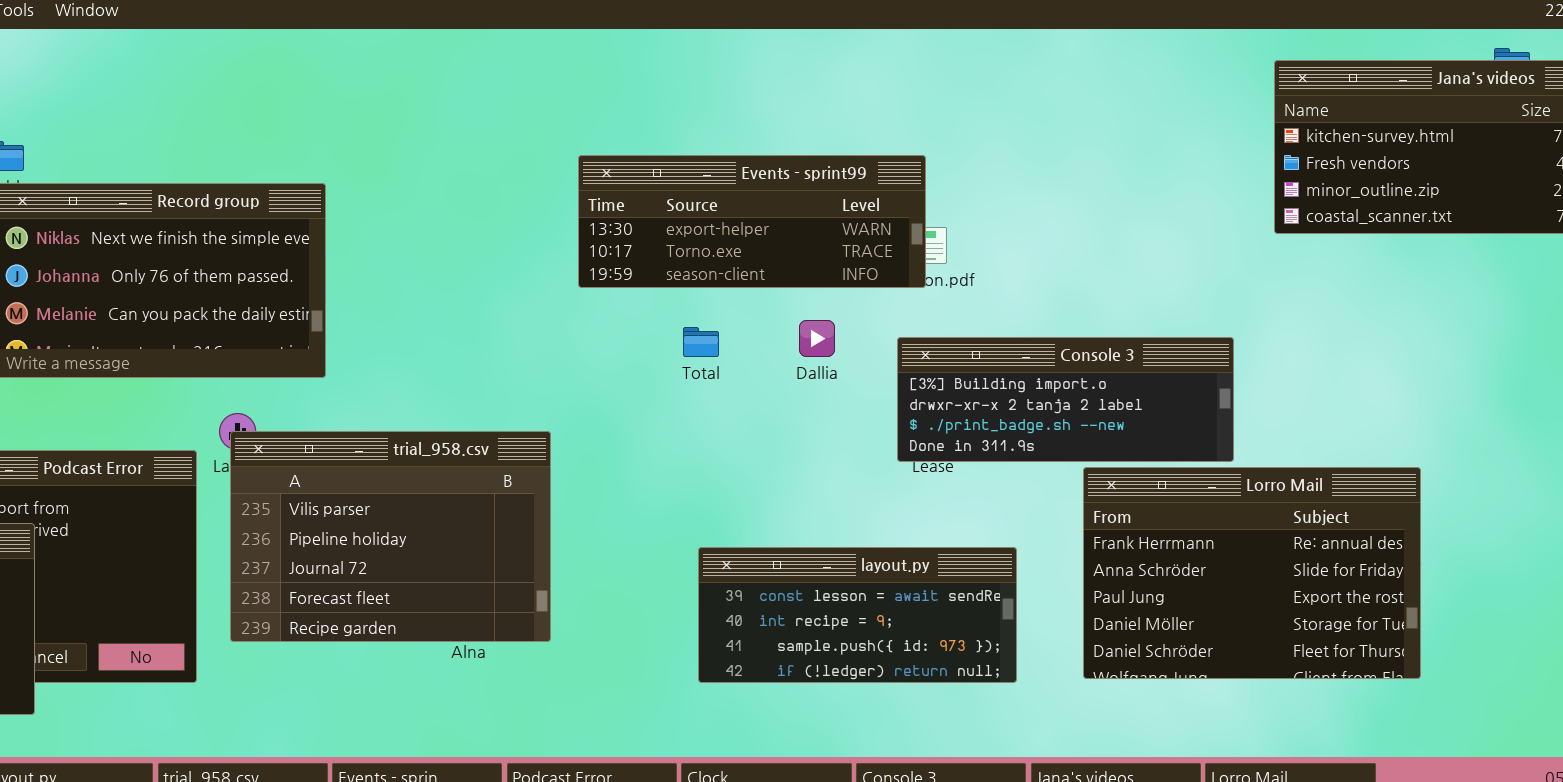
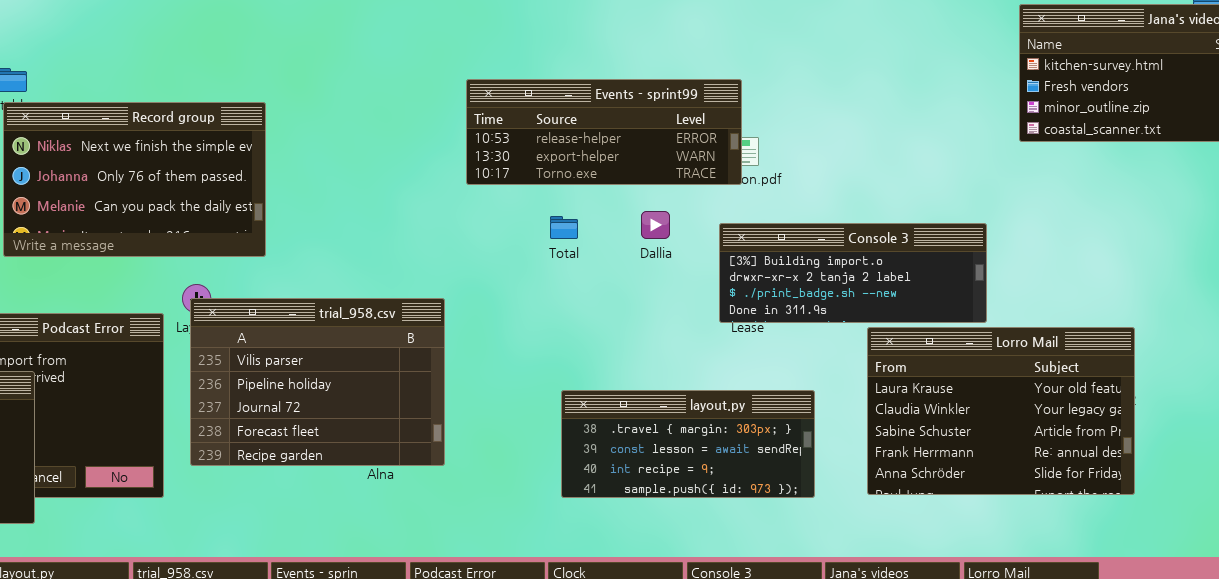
Events - sprint99: [578,155,926,288] -> [466,79,742,185], scrolled up 1 row
Lorro Mail: [1083,467,1421,679] -> [867,327,1135,495], scrolled up 3 rows
layout.py: [698,547,1017,683] -> [561,390,815,498], scrolled up 1 row

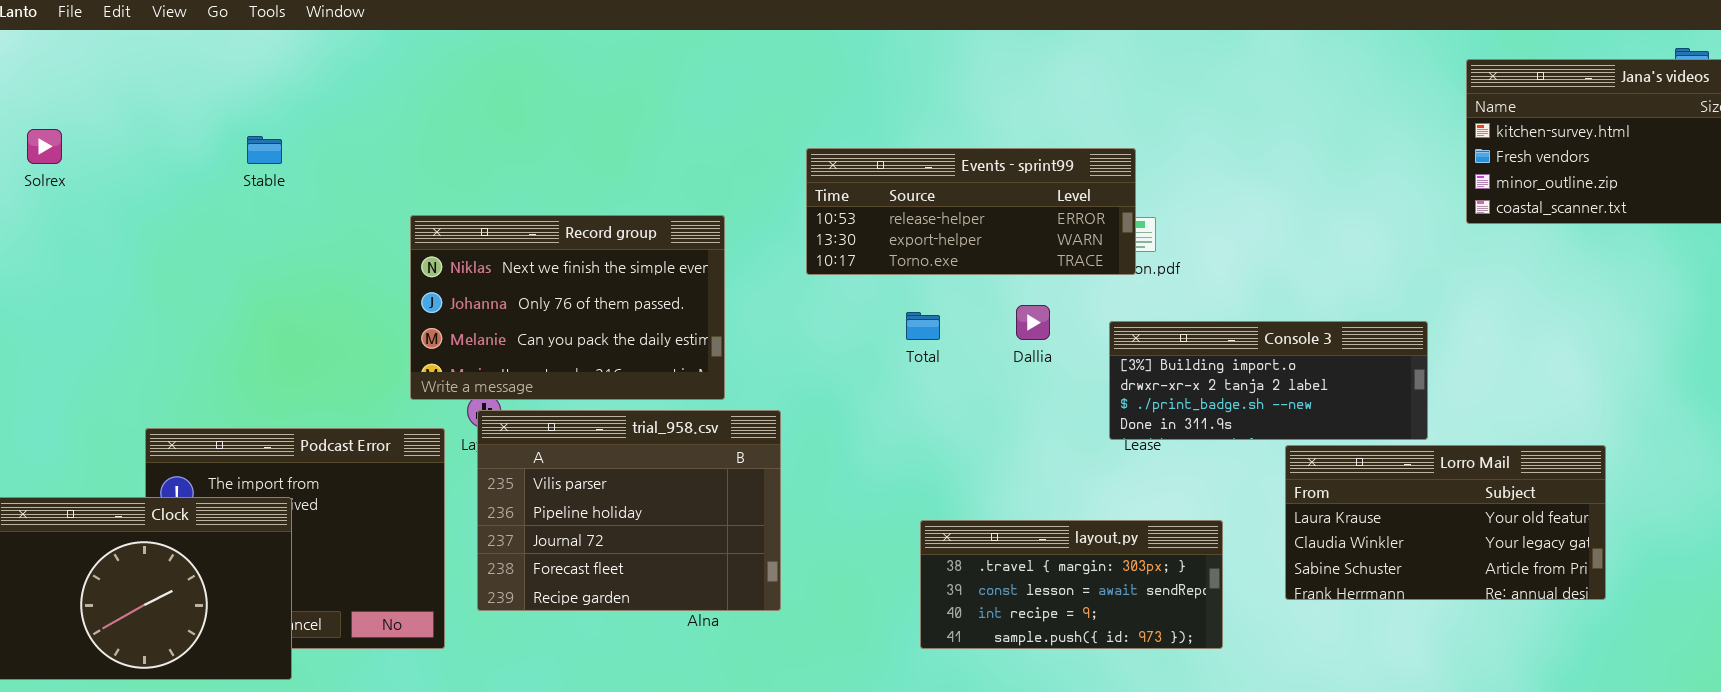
Record group: [3,102,266,257] -> [410,215,725,400], moved
Lorro Mail: [867,327,1135,495] -> [1285,445,1606,600], resized

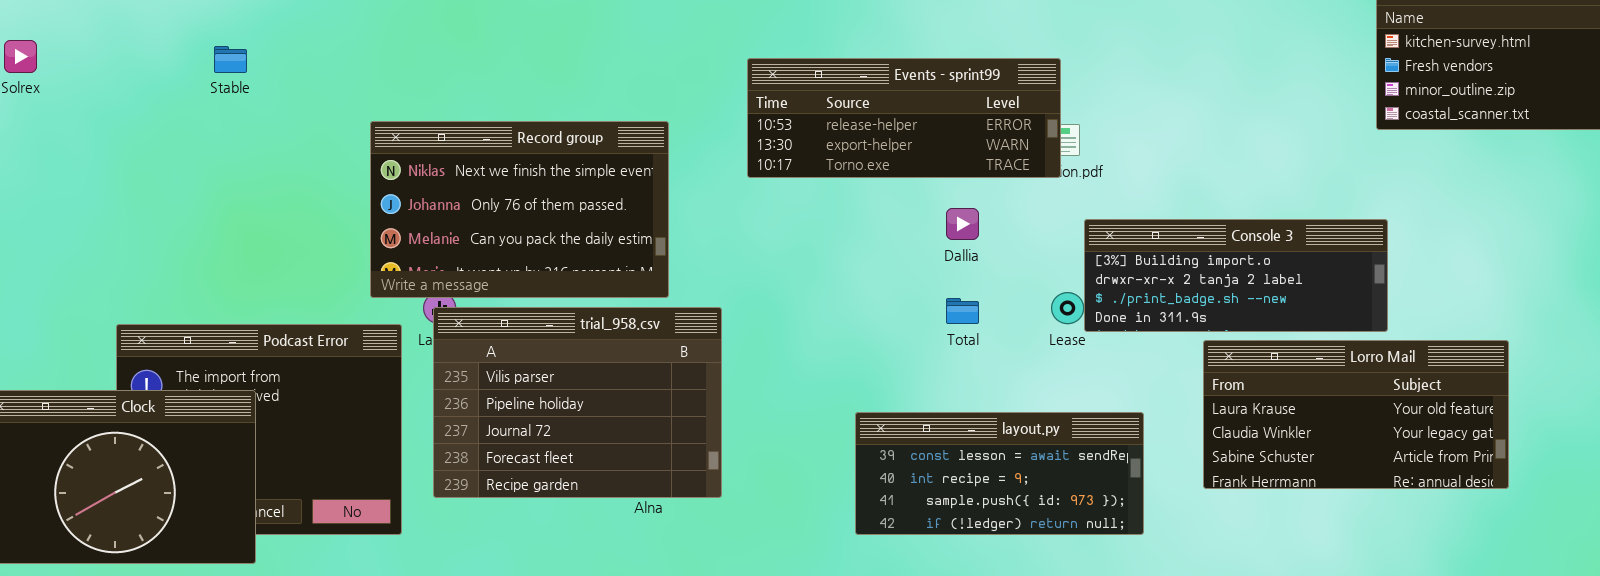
Total: [906,312,940,340] -> [946,298,979,324], moved
Console 3: [1109,321,1428,440] -> [1084,219,1388,332], moved
layout.py: [920,520,1223,649] -> [855,412,1144,535], scrolled down 1 row

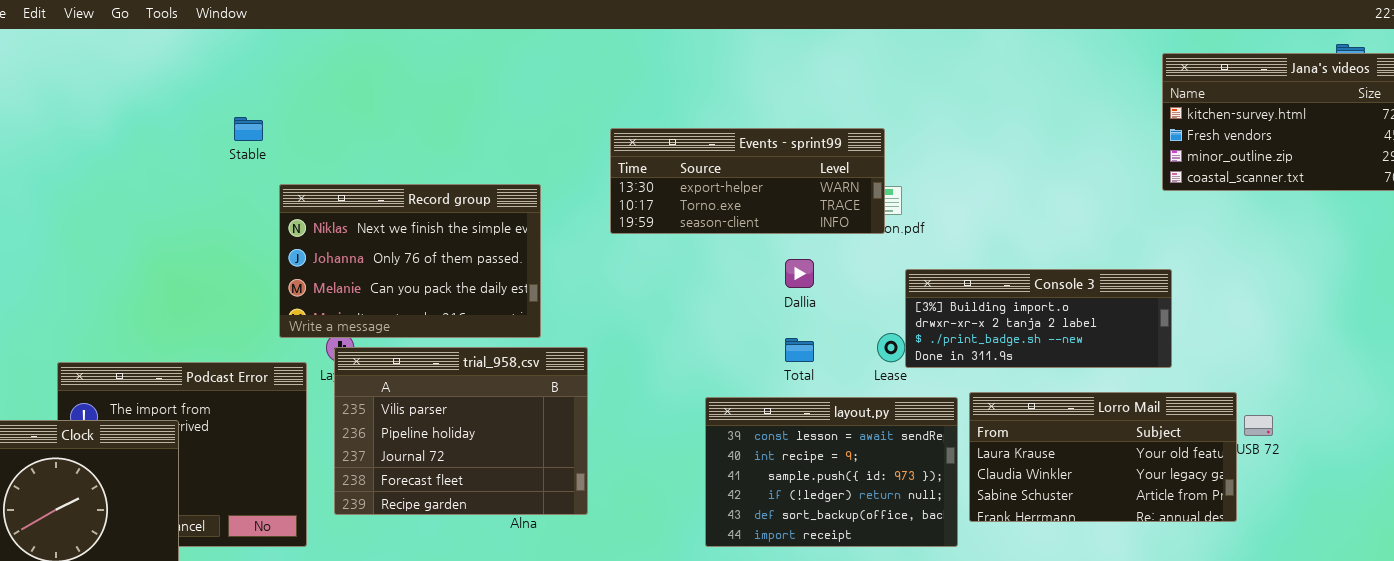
Stable: [214,46,247,73] -> [234,117,263,141], moved
Events - sprint99: [747,58,1061,178] -> [610,128,885,234], scrolled down 1 row
Lorro Mail: [1203,340,1509,489] -> [969,392,1237,522], moved
layout.py: [855,412,1144,535] -> [705,397,958,547], resized

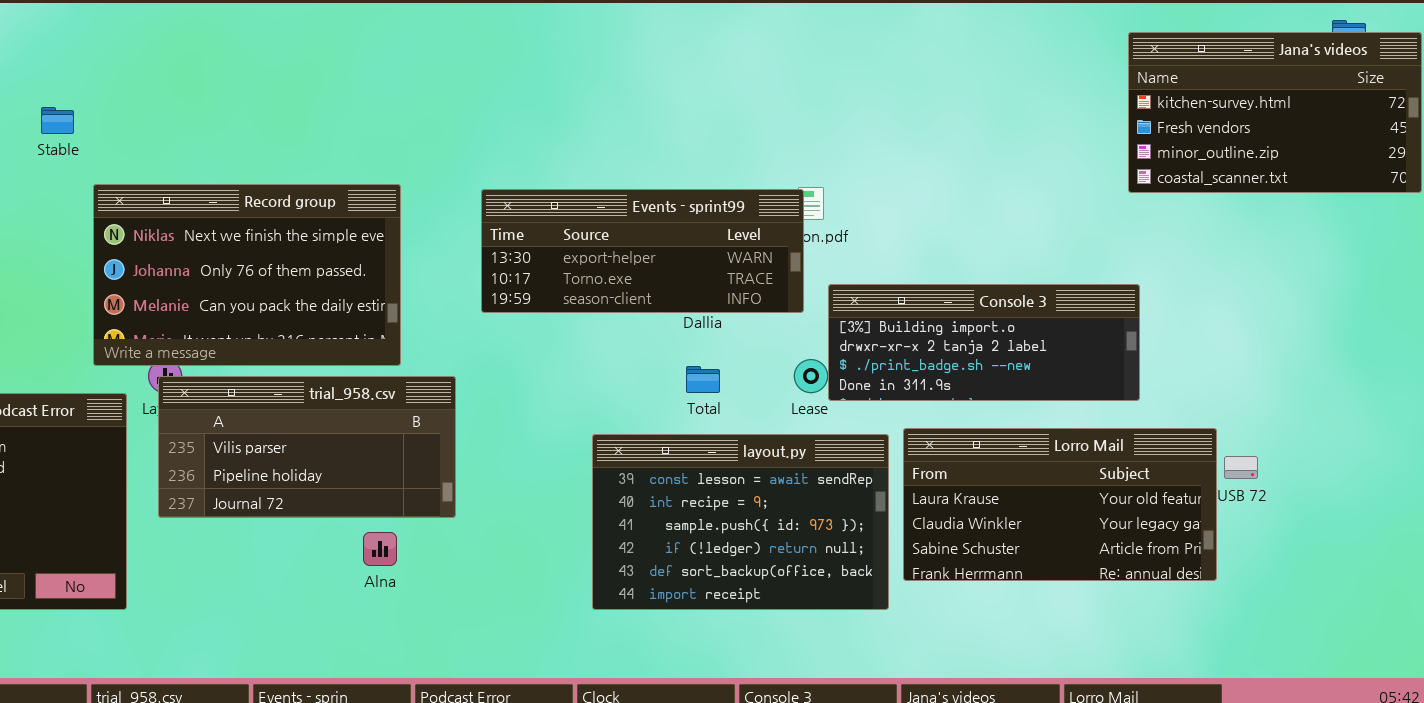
Events - sprint99: [610,128,885,234] -> [481,189,804,313], moved
trial_958.csv: [334,347,588,515] -> [158,376,456,518], resized

